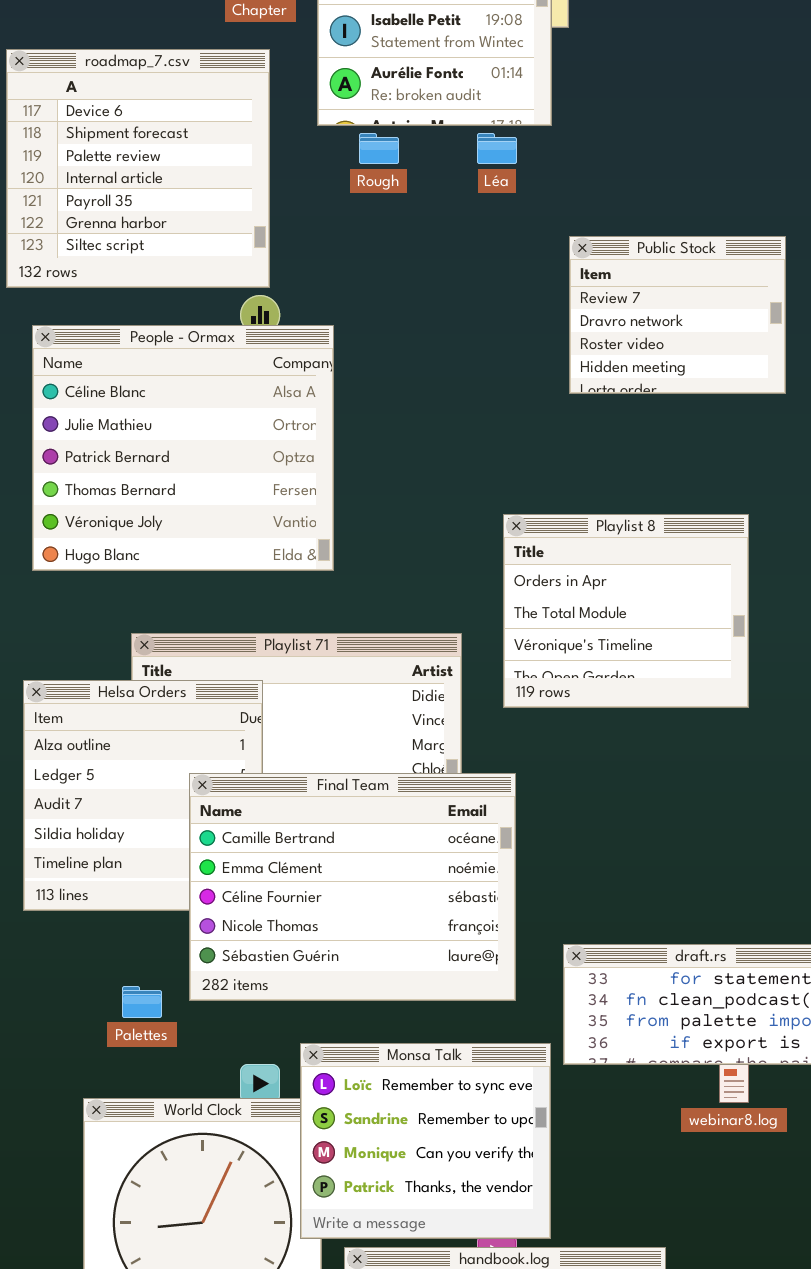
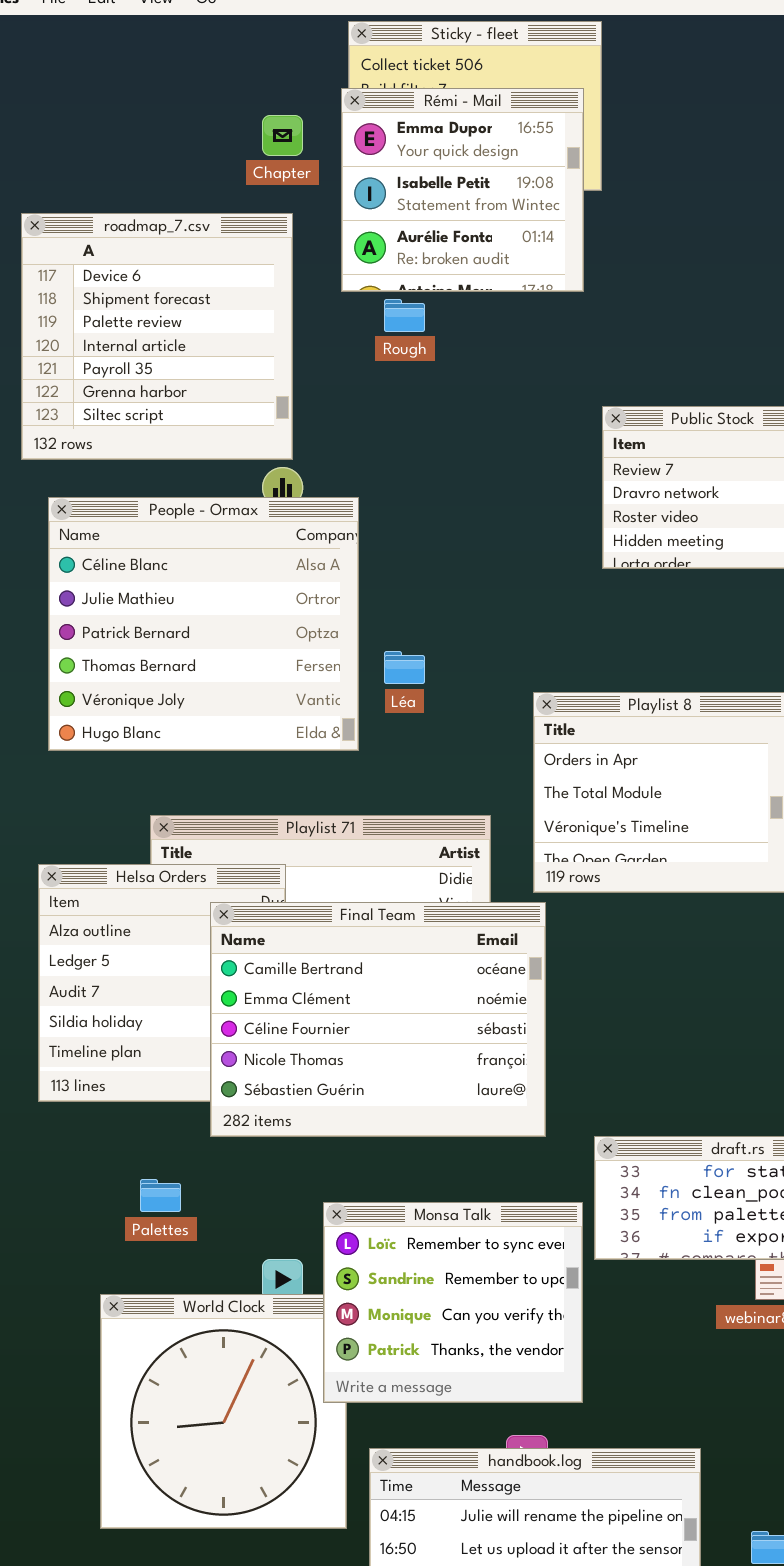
Léa: [477,133,517,164] -> [384,651,425,684], moved
Final Team: [189,773,516,1001] -> [210,902,546,1137], moved
Monsa Talk: [300,1043,551,1239] -> [323,1202,583,1403], moved

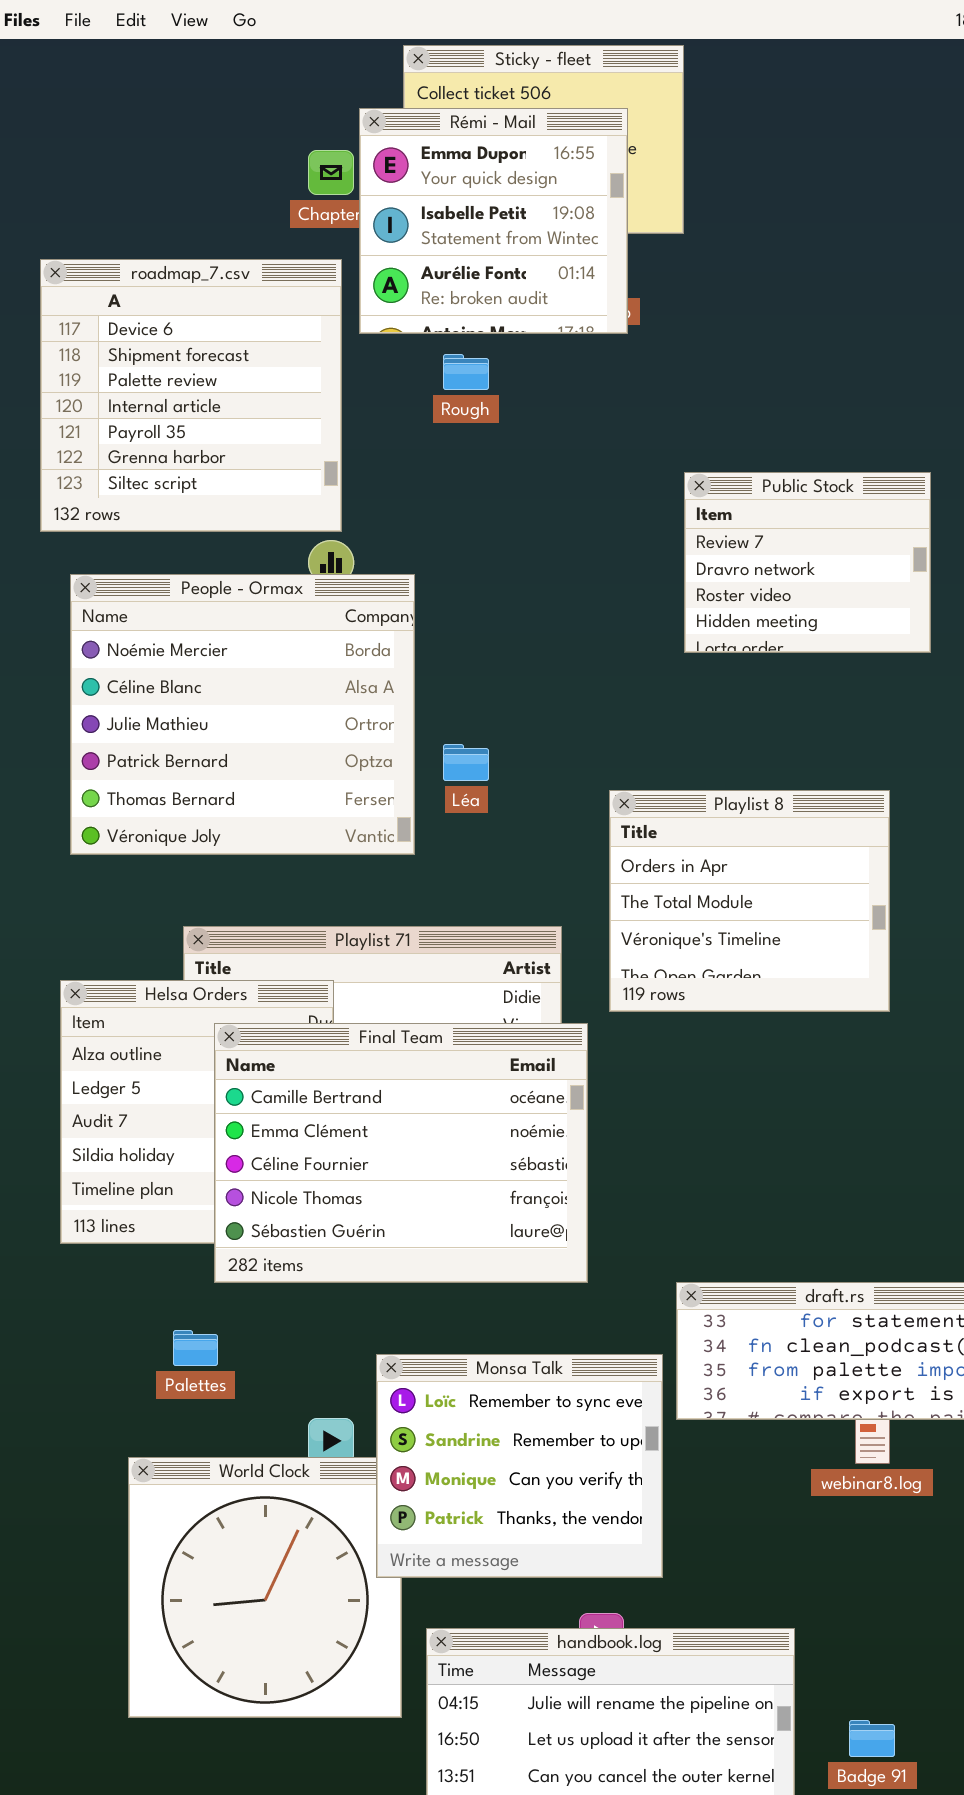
Rémi - Mail: [341,88,584,292] -> [359,108,628,334], moved
People - Ormax: [48,497,359,751] -> [70,574,415,855], scrolled up 1 row
Final Team: [210,902,546,1137] -> [214,1023,588,1283], moved

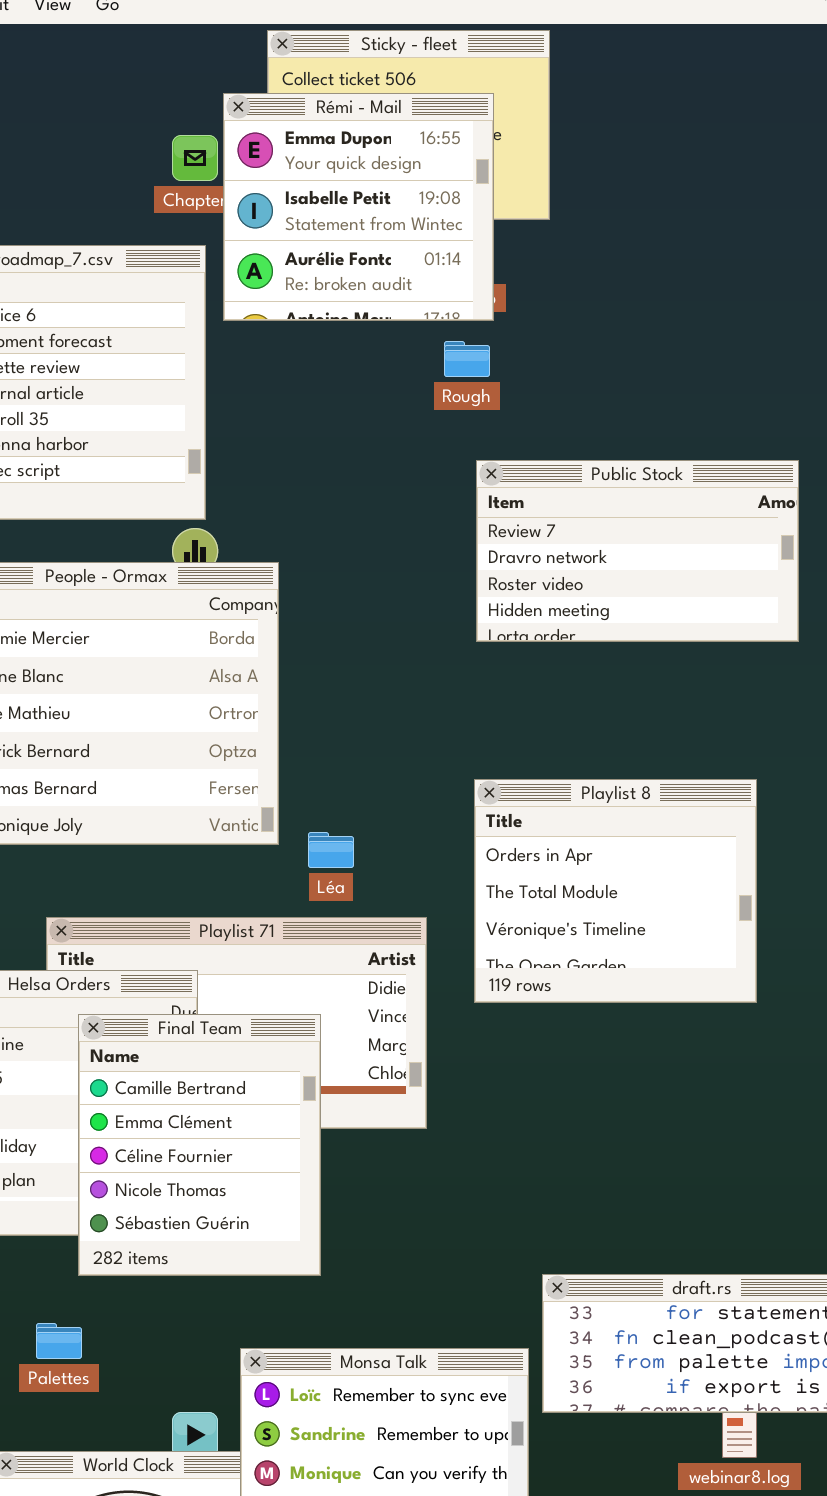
Rough: [443,354,489,390] -> [444,341,490,377], moved
Public Stock: [684,472,931,653] -> [476,460,799,642], resized
Léa: [443,744,489,781] -> [308,832,354,868], moved
Final Team: [214,1023,588,1283] -> [78,1014,321,1276], resized

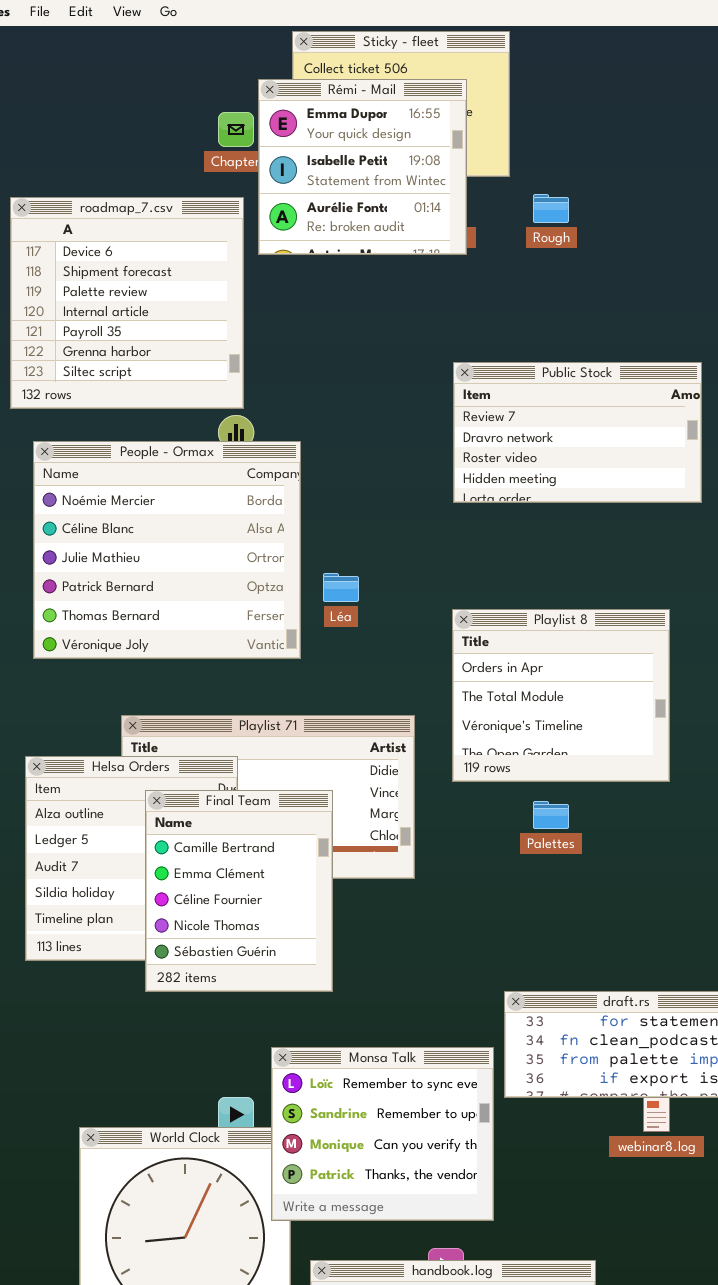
Rough: [444,341,490,377] -> [533,194,569,223], moved
Léa: [308,832,354,868] -> [323,573,359,602], moved
Palettes: [36,1323,82,1359] -> [533,801,569,829], moved

